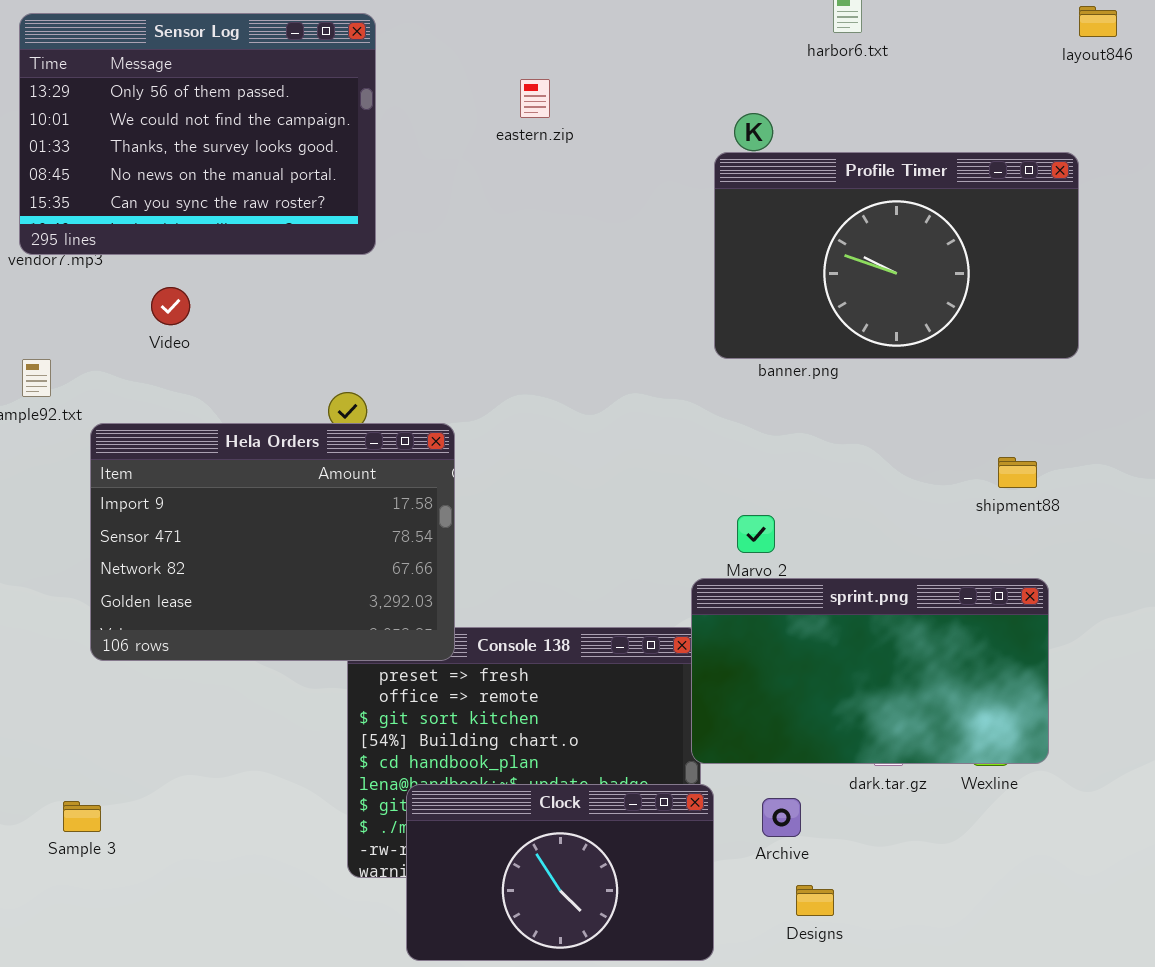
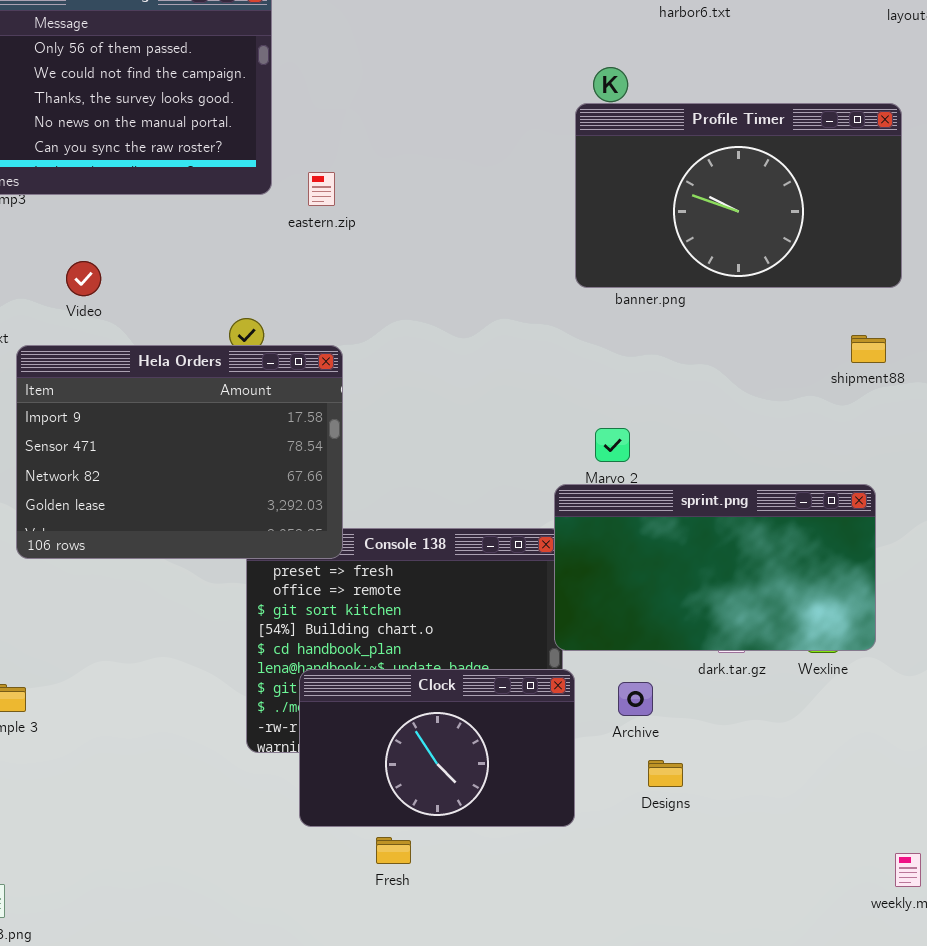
eastern.zip: [520,79,550,118] -> [308,172,335,206], moved
Video: [151,287,190,325] -> [66,261,101,296], moved
shipment88: [998,457,1037,488] -> [851,335,886,363], moved

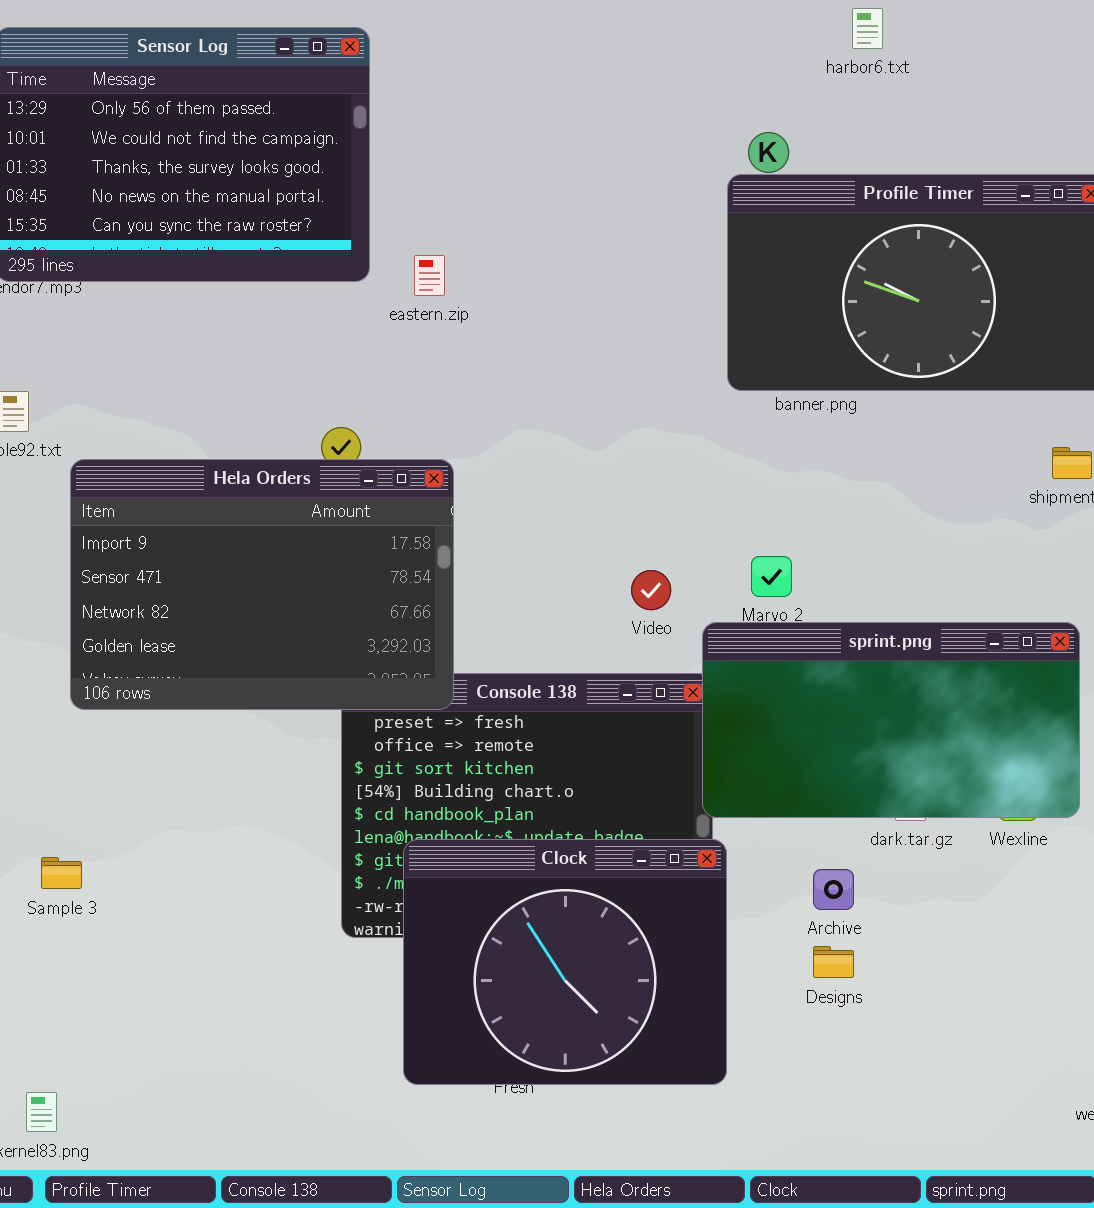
Video: [66,261,101,296] -> [631,570,671,610], moved
Clock: [299,669,575,827] -> [403,839,727,1085], resized
Archive: [618,682,653,716] -> [813,869,854,910], moved

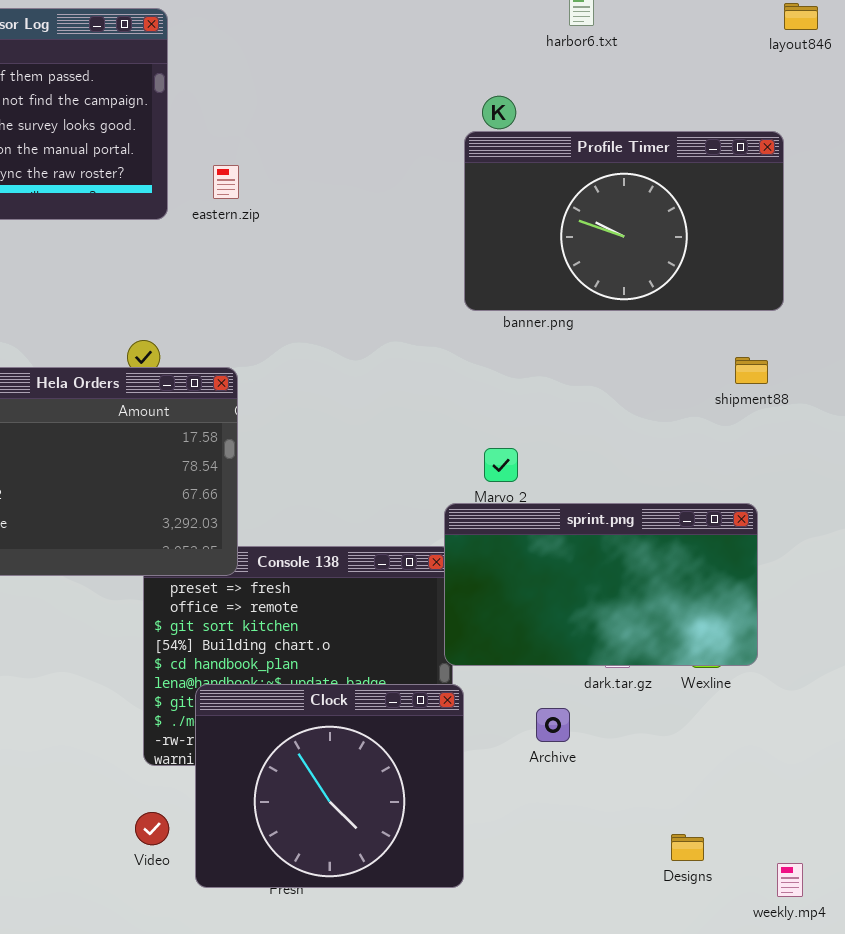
eastern.zip: [414,255,445,296] -> [213,165,239,199], moved
Video: [631,570,671,610] -> [135,812,169,845], moved
Designs: [813,946,854,978] -> [671,834,704,861], moved

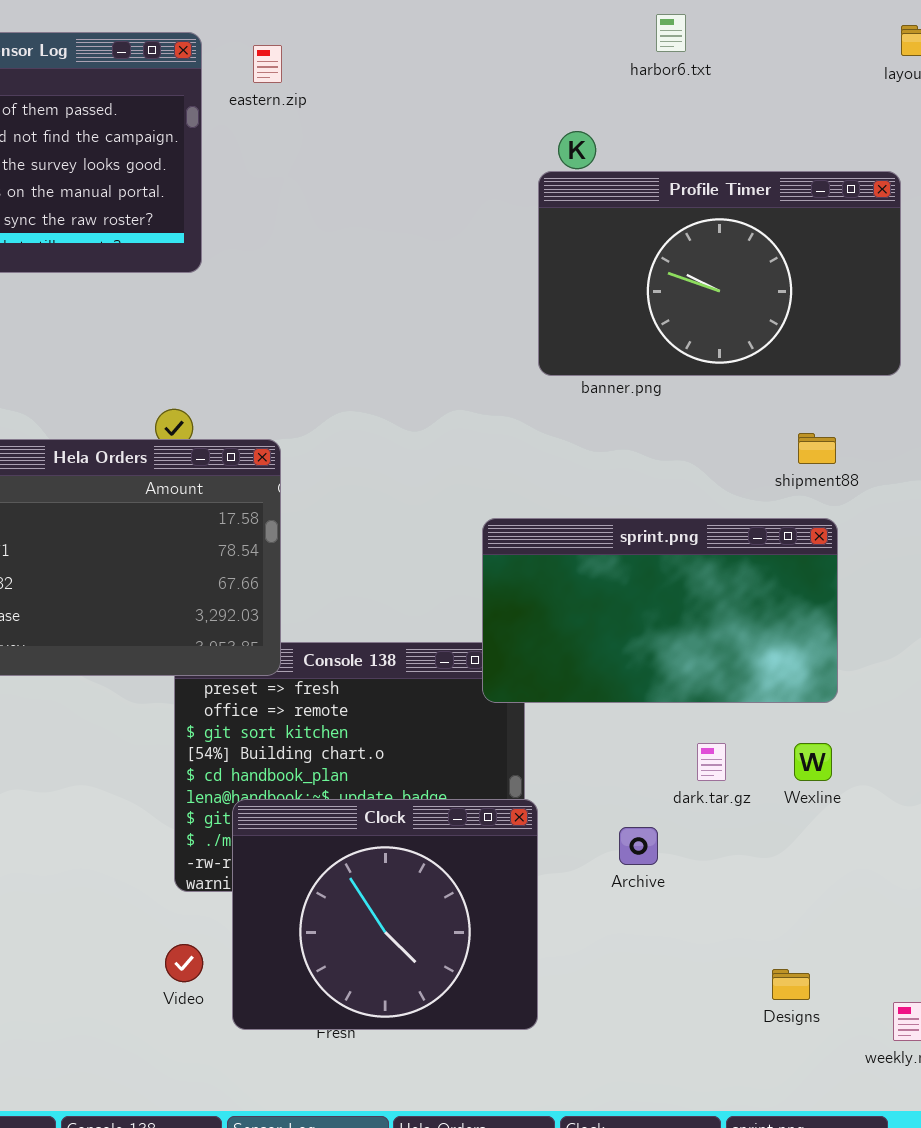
eastern.zip: [213,165,239,199] -> [253,45,282,83], moved
shipment88: [735,357,768,384] -> [798,433,836,464], moved
sprint.png: [444,503,758,666] -> [482,518,838,703], moved

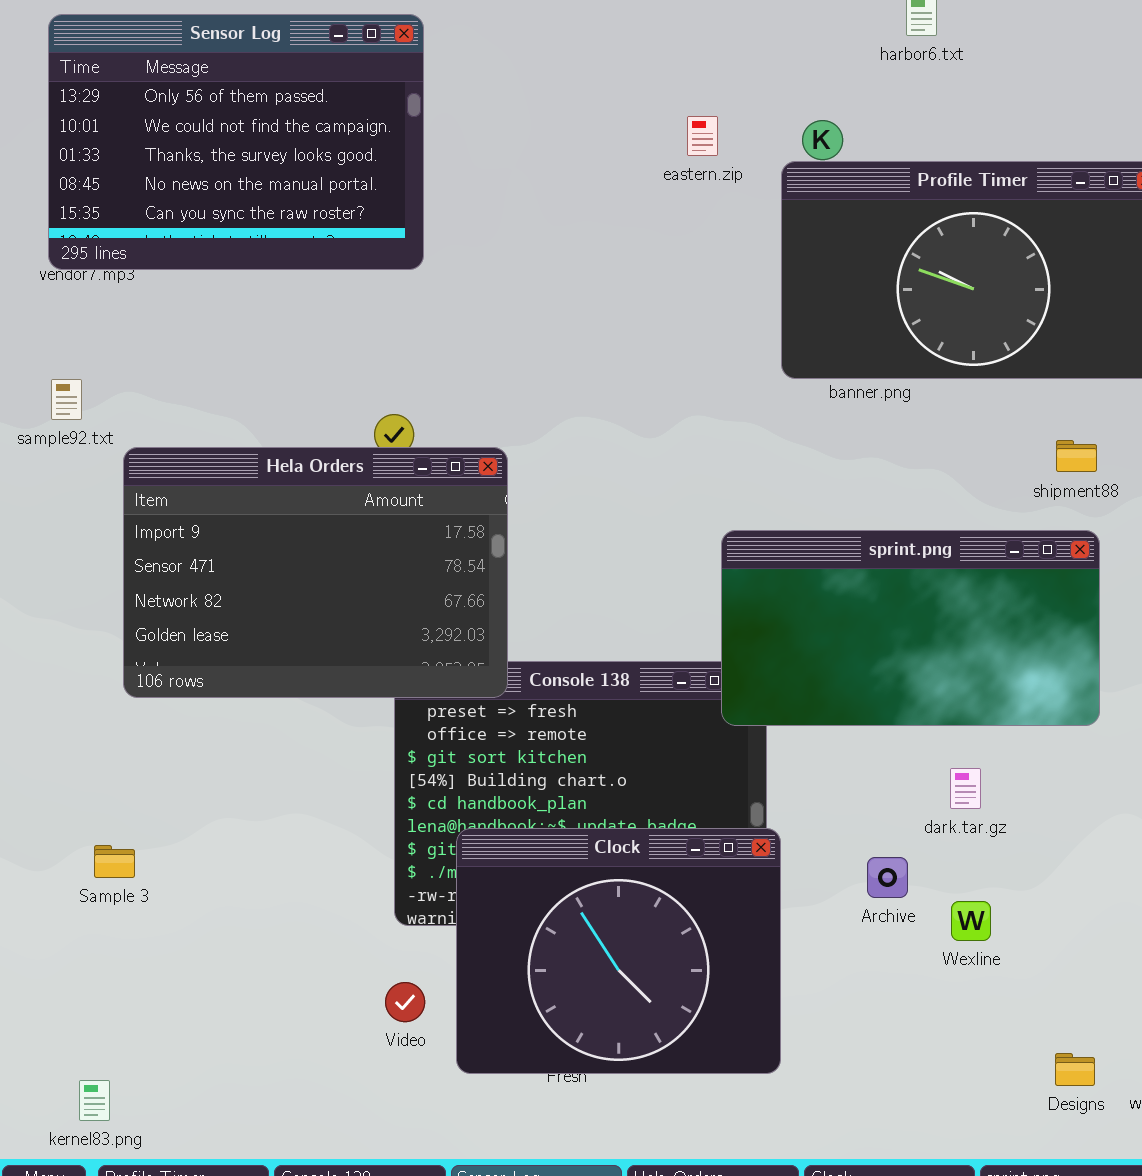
eastern.zip: [253,45,282,83] -> [687,116,718,156], moved
Wexline: [794,743,832,781] -> [951,901,991,941], moved
Designs: [772,969,810,1000] -> [1055,1053,1095,1086], moved

